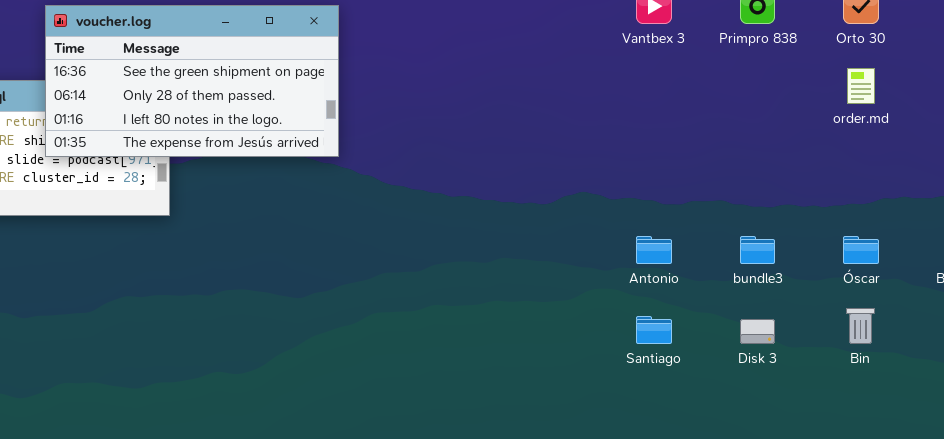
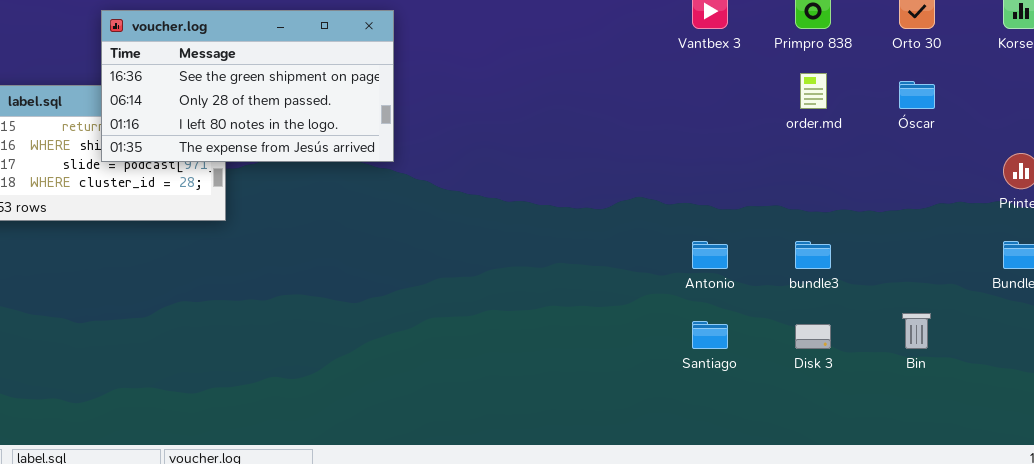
order.md: [847,68,875,104] -> [800,73,827,109], moved
Óscar: [843,236,879,264] -> [899,81,935,109], moved

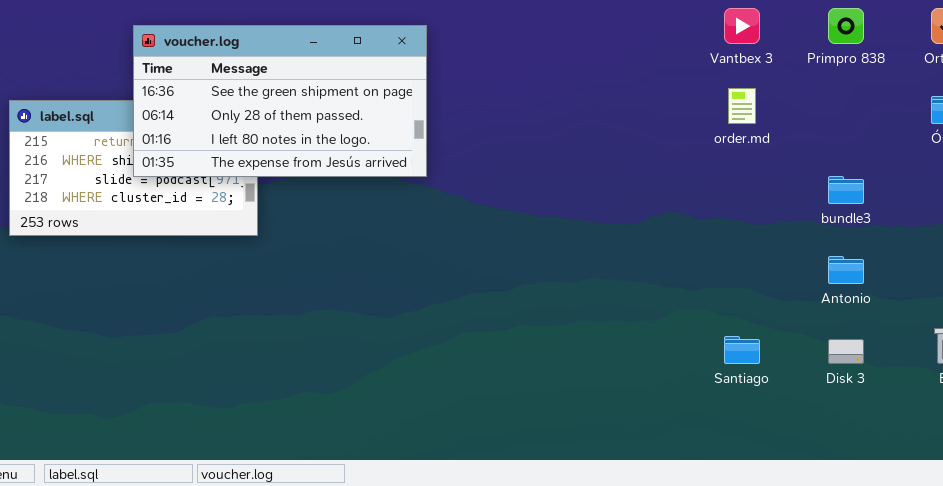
order.md: [800,73,827,109] -> [728,88,756,124], moved
Antonio: [692,241,728,269] -> [828,256,864,284], moved
bundle3: [795,241,831,269] -> [828,176,864,204], moved

